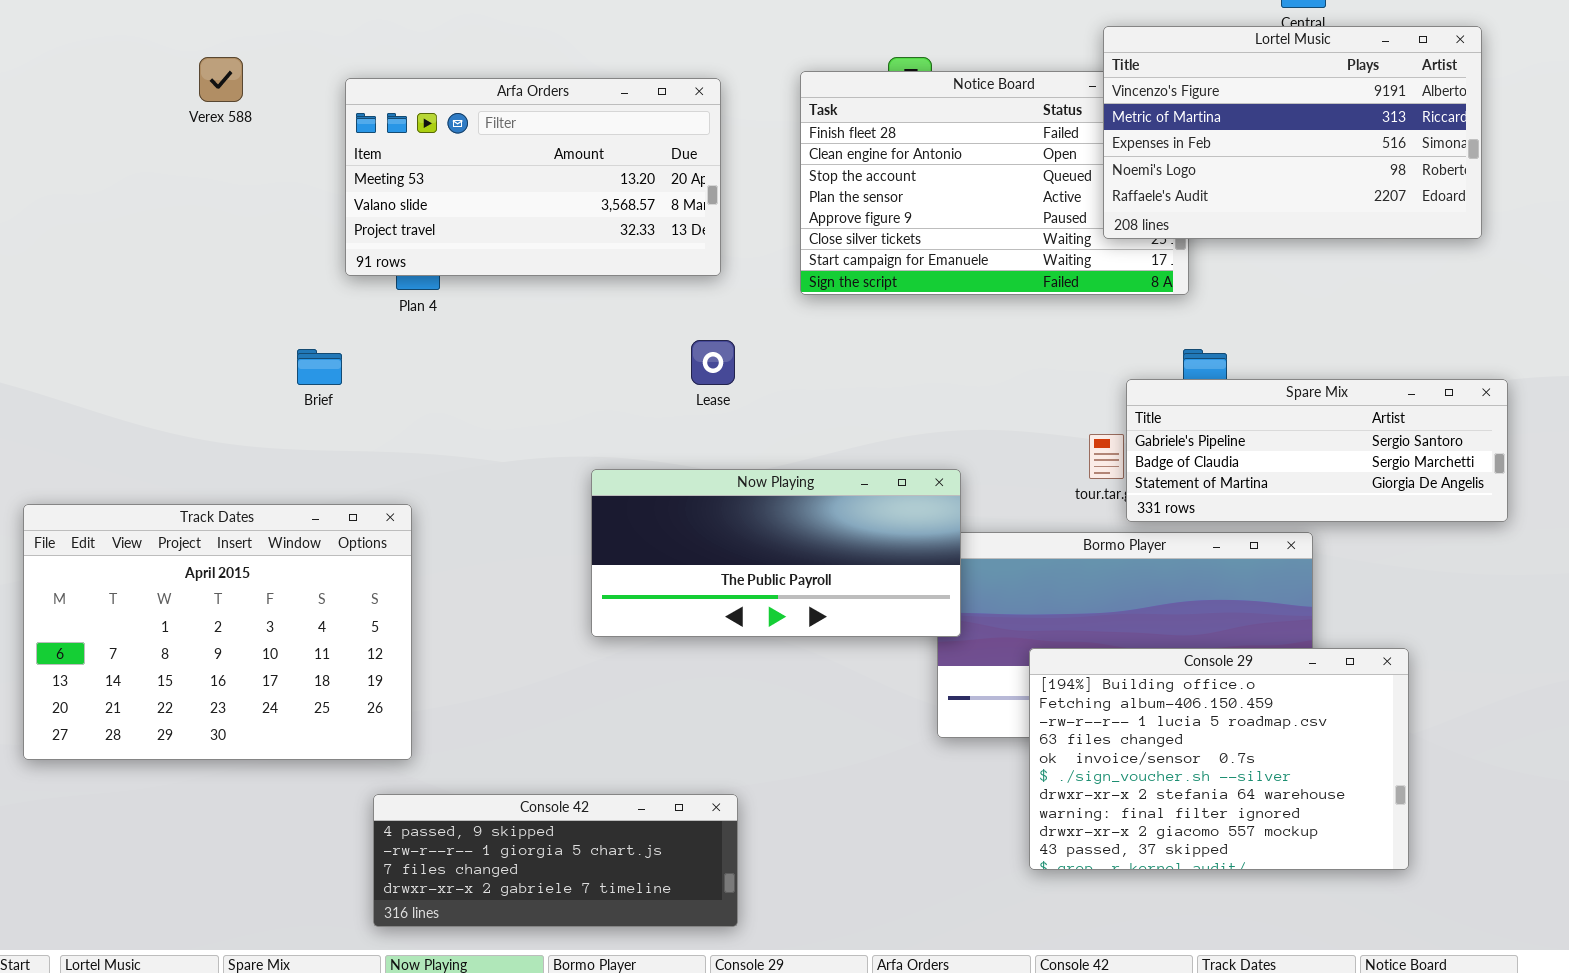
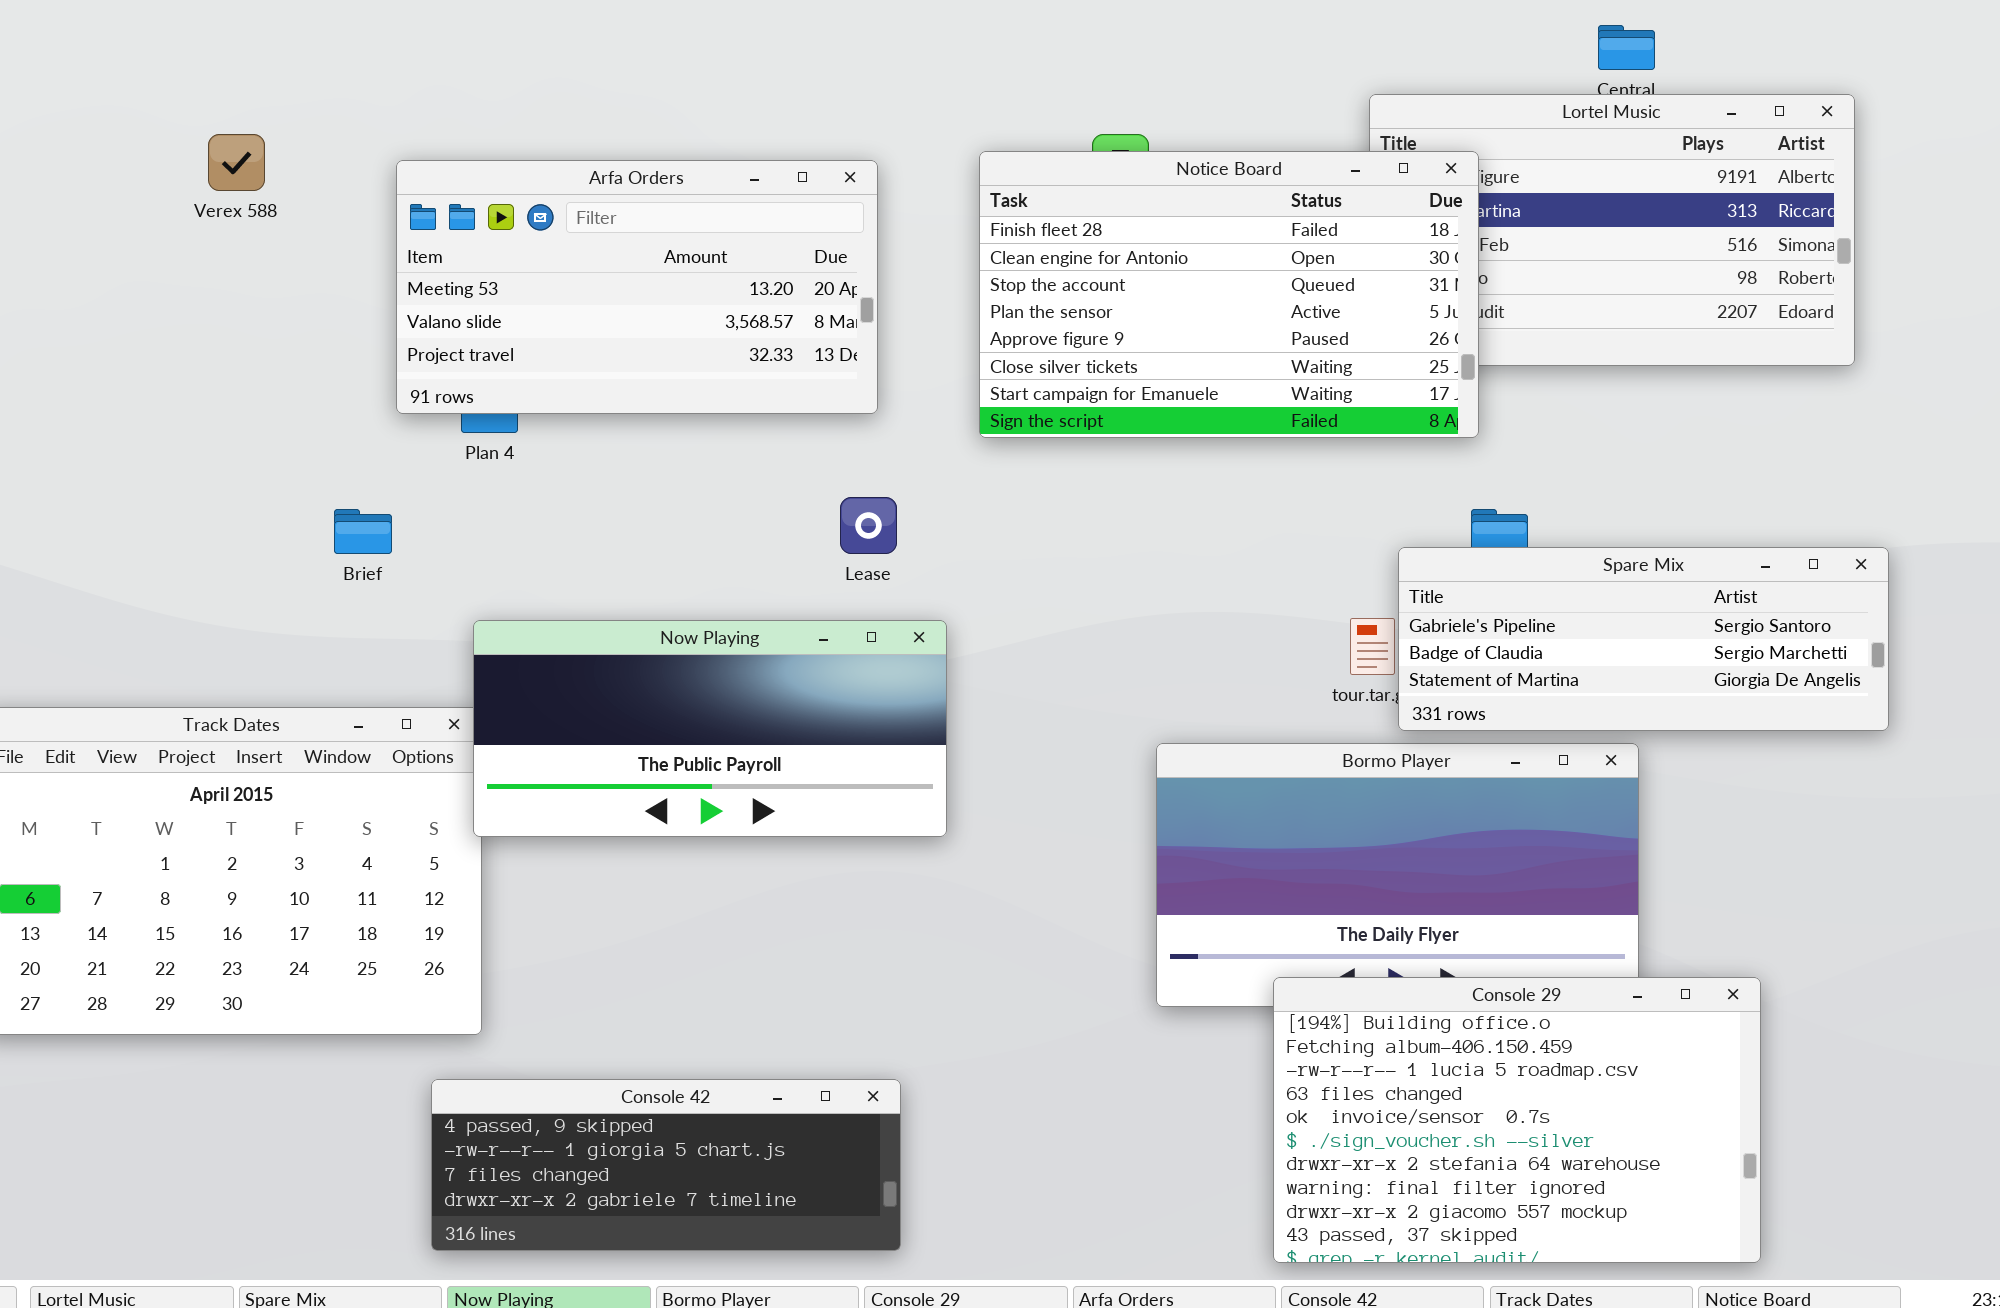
Notice Board: [800,71,1189,295] -> [979,151,1479,438], raised
Now Playing: [591,469,961,637] -> [473,620,947,837], moved
Console 29: [1029,648,1409,870] -> [1273,977,1761,1263], moved

